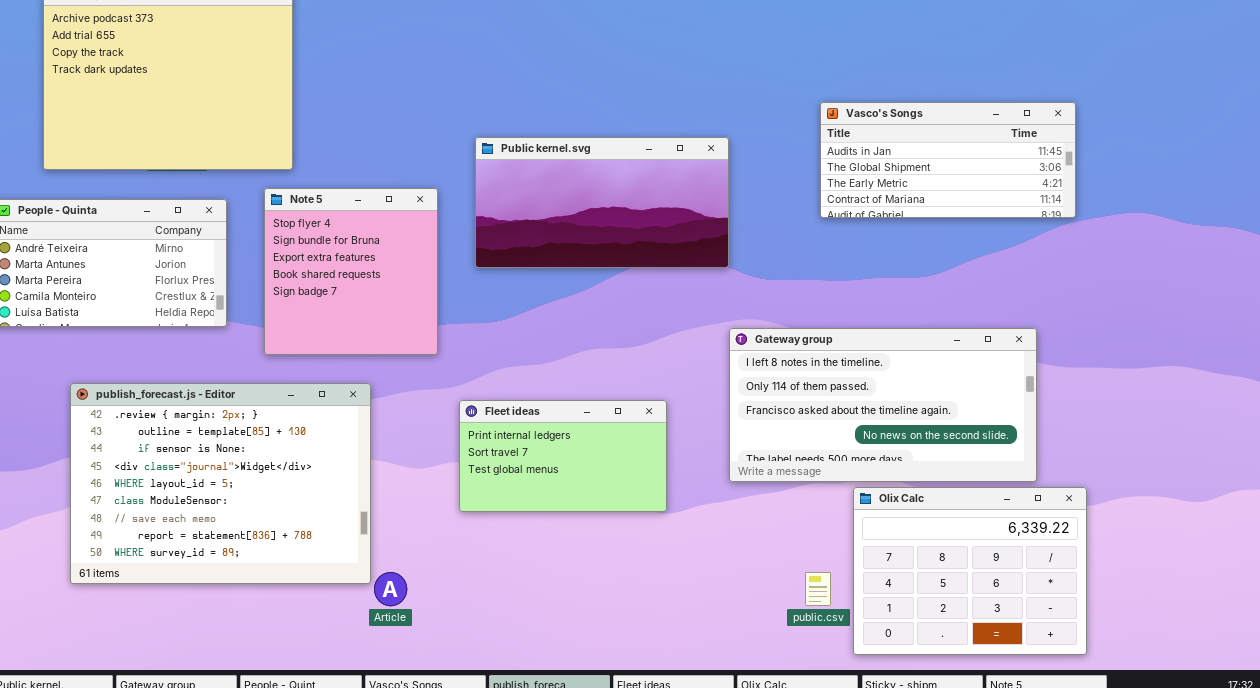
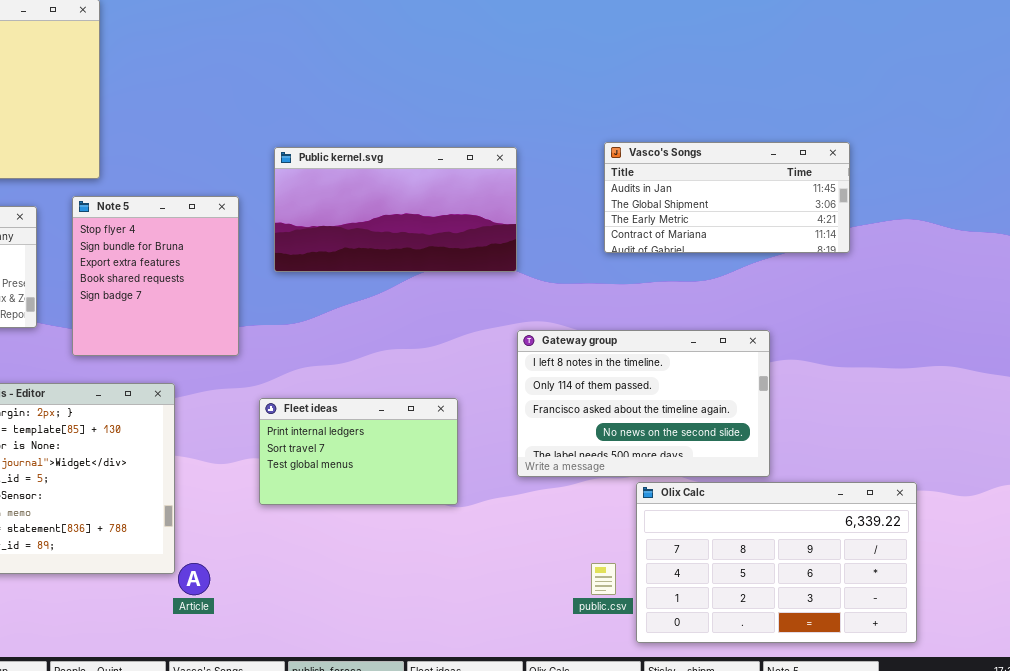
Vasco's Songs: [820,102,1076,218] -> [604,142,850,253], moved
Gateway group: [729,328,1037,482] -> [517,330,770,477], resized
Olix Calc: [853,487,1087,655] -> [636,482,917,643], resized

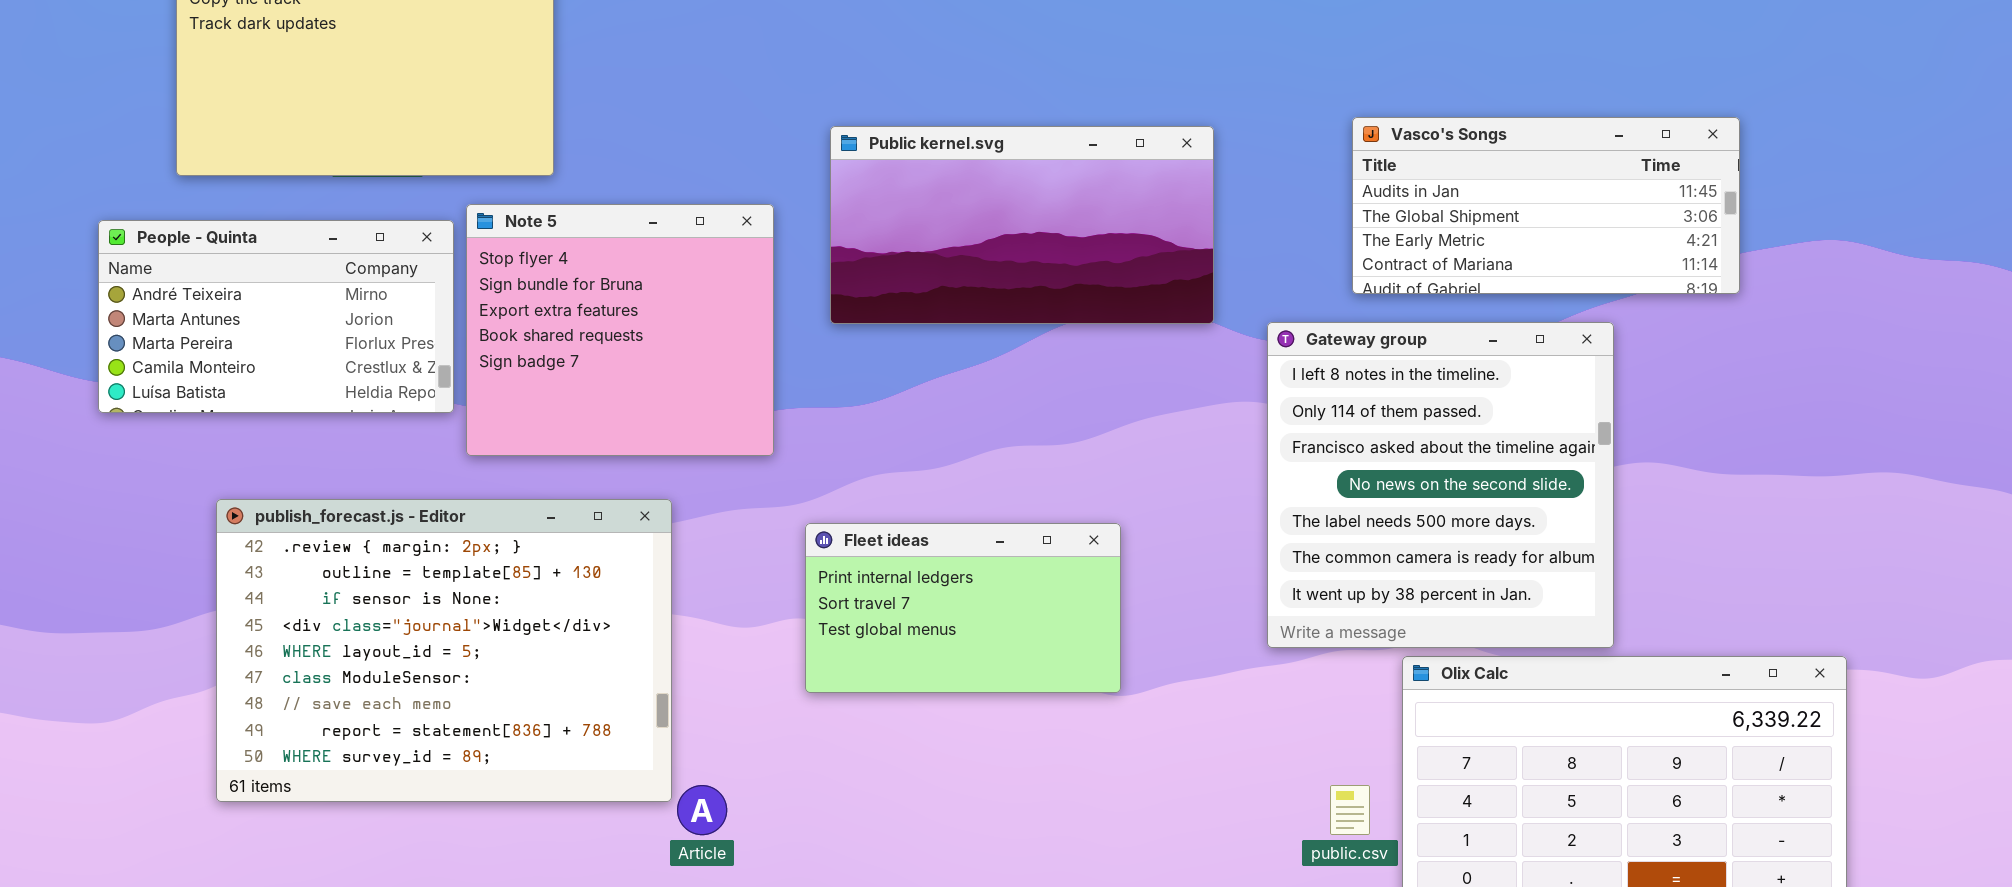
Note 5: [72,196,239,356] -> [466,204,774,456], resized
Gateway group: [517,330,770,477] -> [1267,322,1614,648], resized

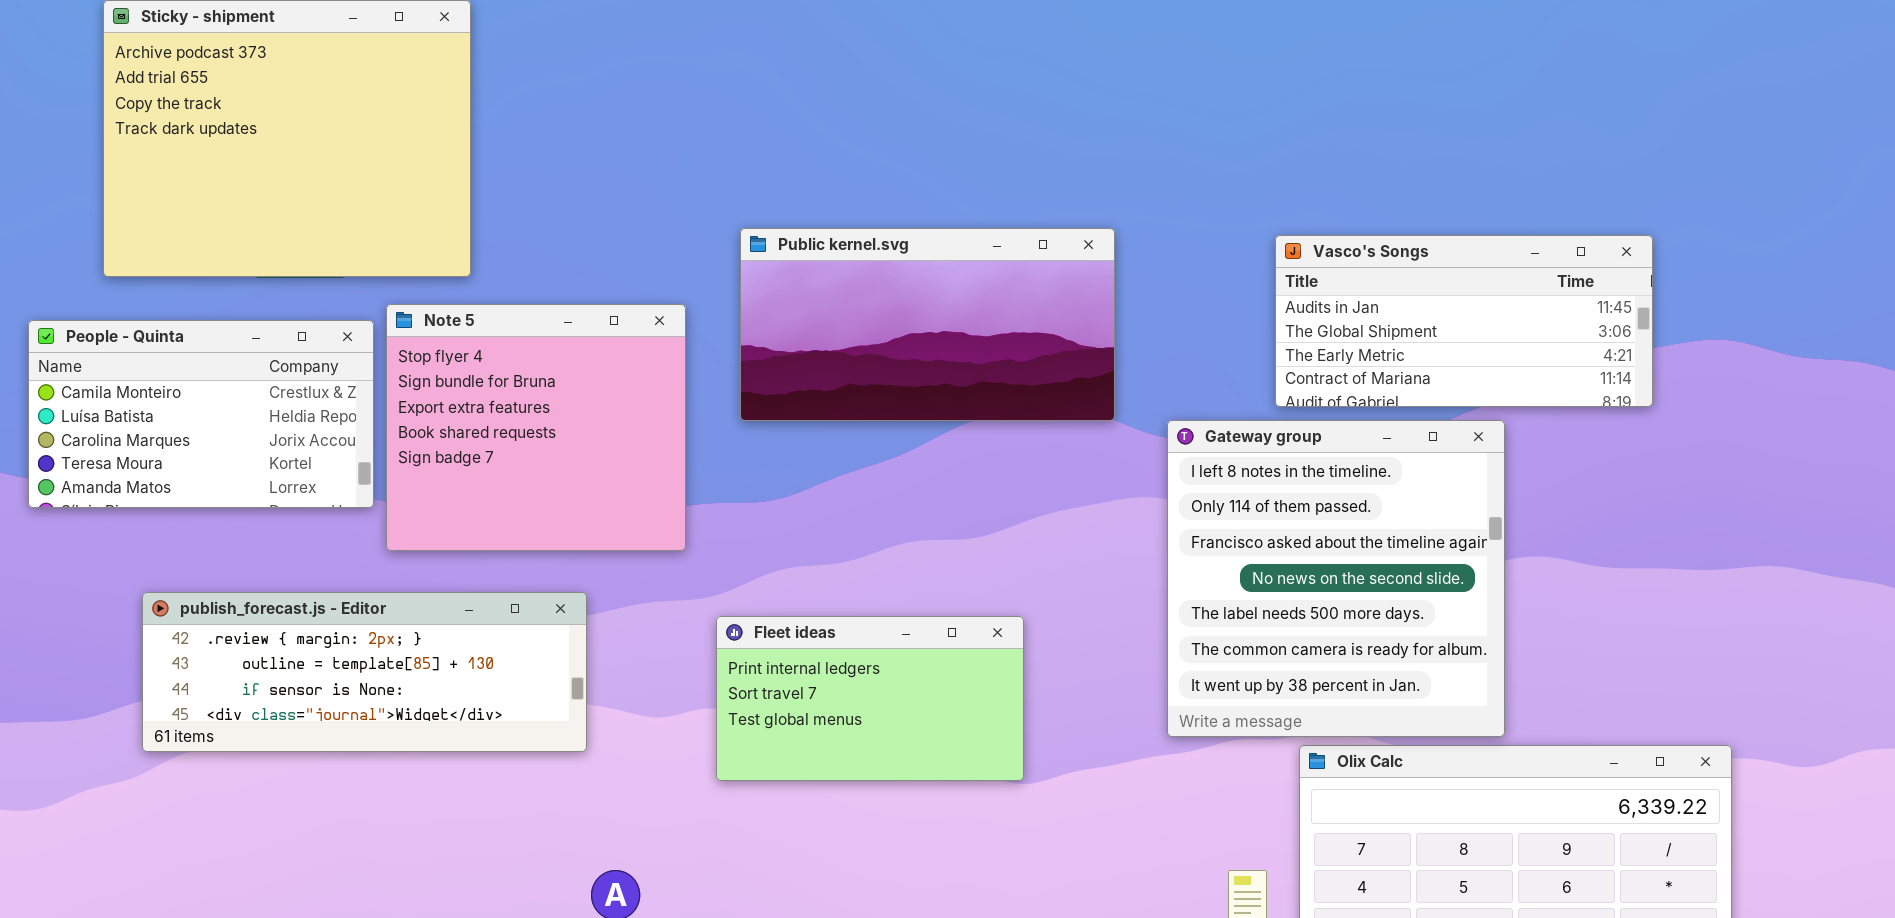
Vasco's Songs: [1352,117,1740,294] -> [1275,235,1653,407], moved
People - Quinta: [98,220,454,413] -> [28,320,374,508], scrolled down 3 rows
publish_forecast.js - Editor: [216,499,672,802] -> [142,592,587,752], resized

